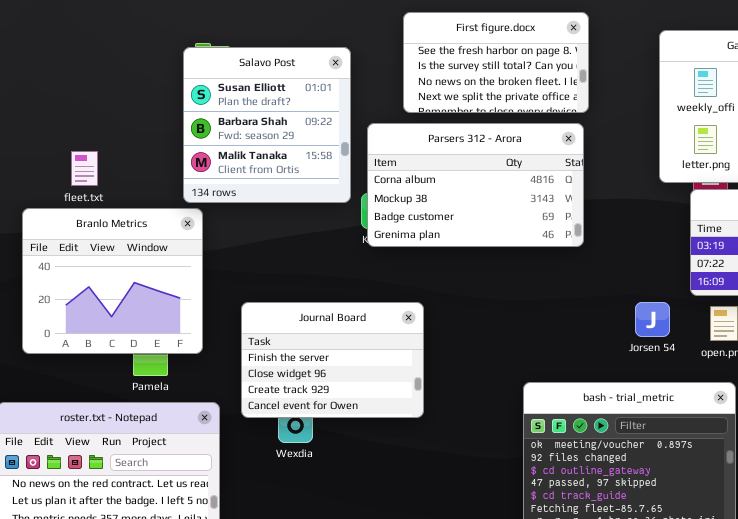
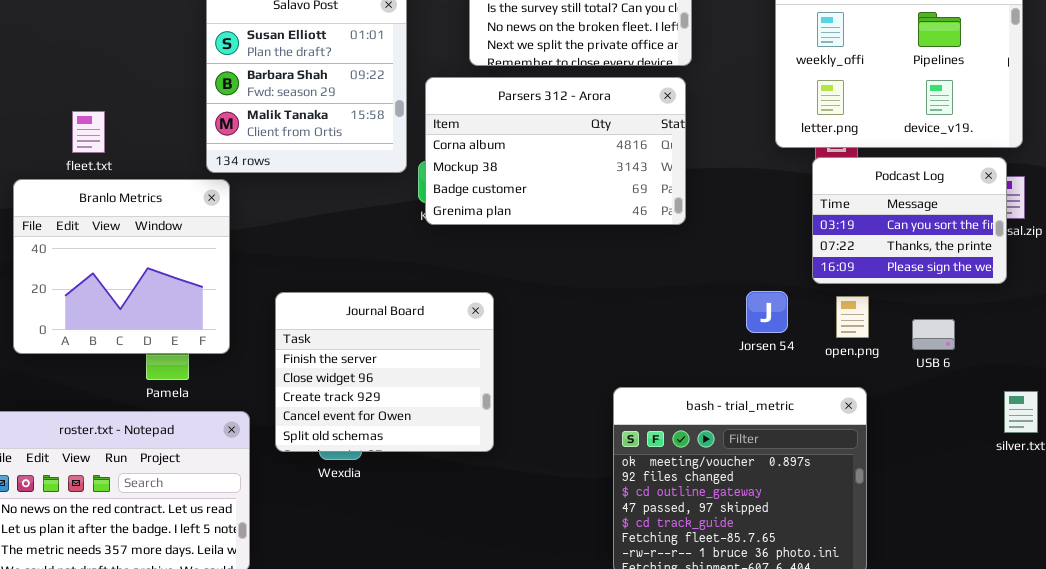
Journal Board: [241,302,424,418] -> [275,292,494,452], resized

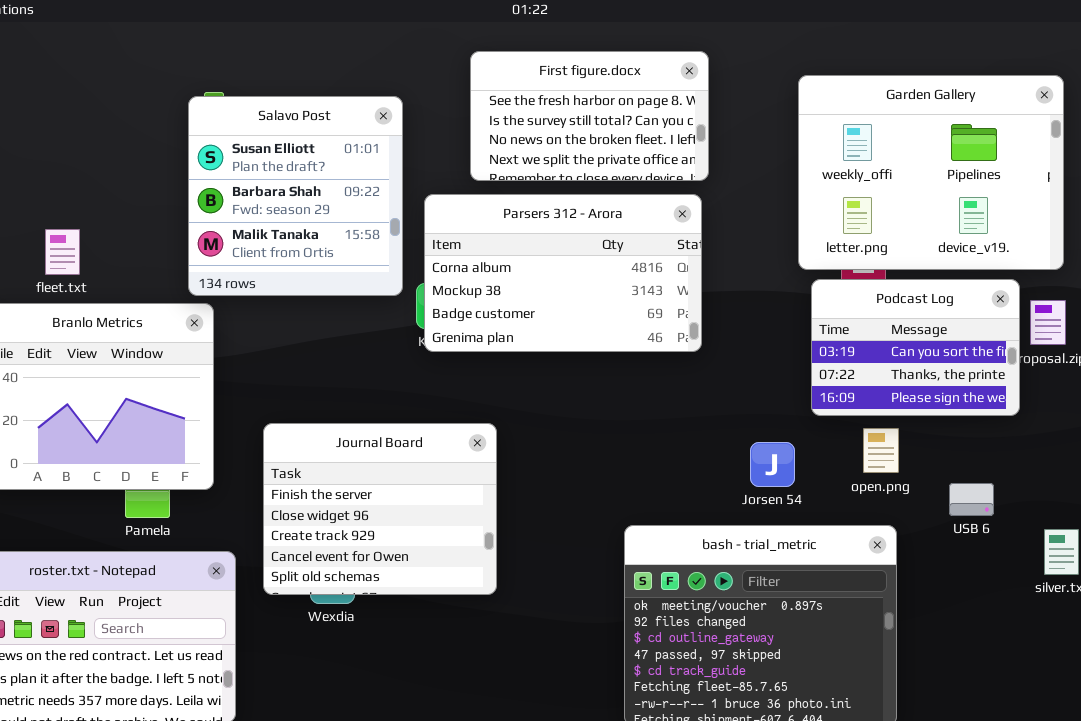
Podcast Log: [812,157,1007,284] -> [811,279,1020,416], moved
Jorsen 54: [746,291,788,333] -> [750,442,795,487], moved
USB 6: [912,319,955,350] -> [949,483,994,516], moved

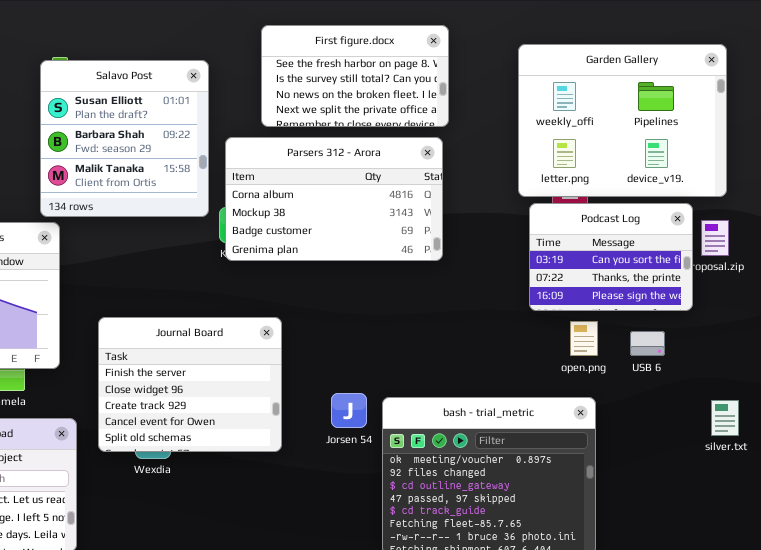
Jorsen 54: [750,442,795,487] -> [331,393,367,428], moved
USB 6: [949,483,994,516] -> [630,331,665,356], moved

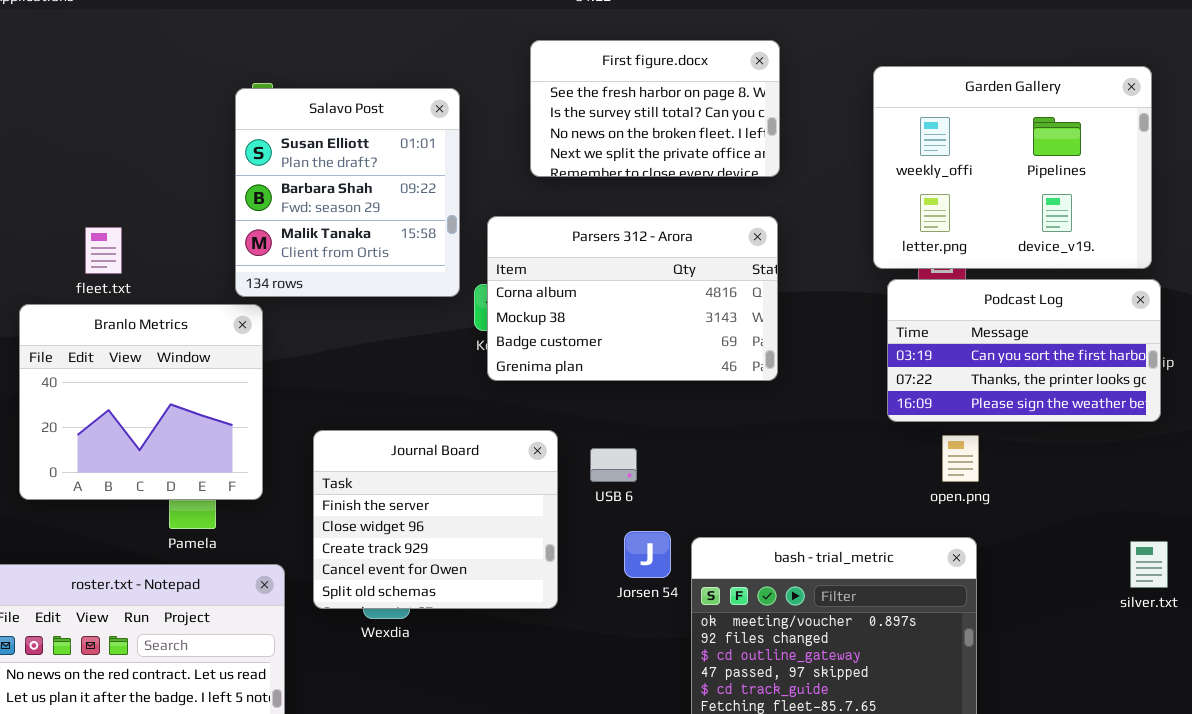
Parsers 312 - Arora: [225,137,443,261] -> [487,216,778,381], moved
Podcast Log: [529,203,693,311] -> [887,279,1161,422], resized
USB 6: [630,331,665,356] -> [590,448,637,482], moved

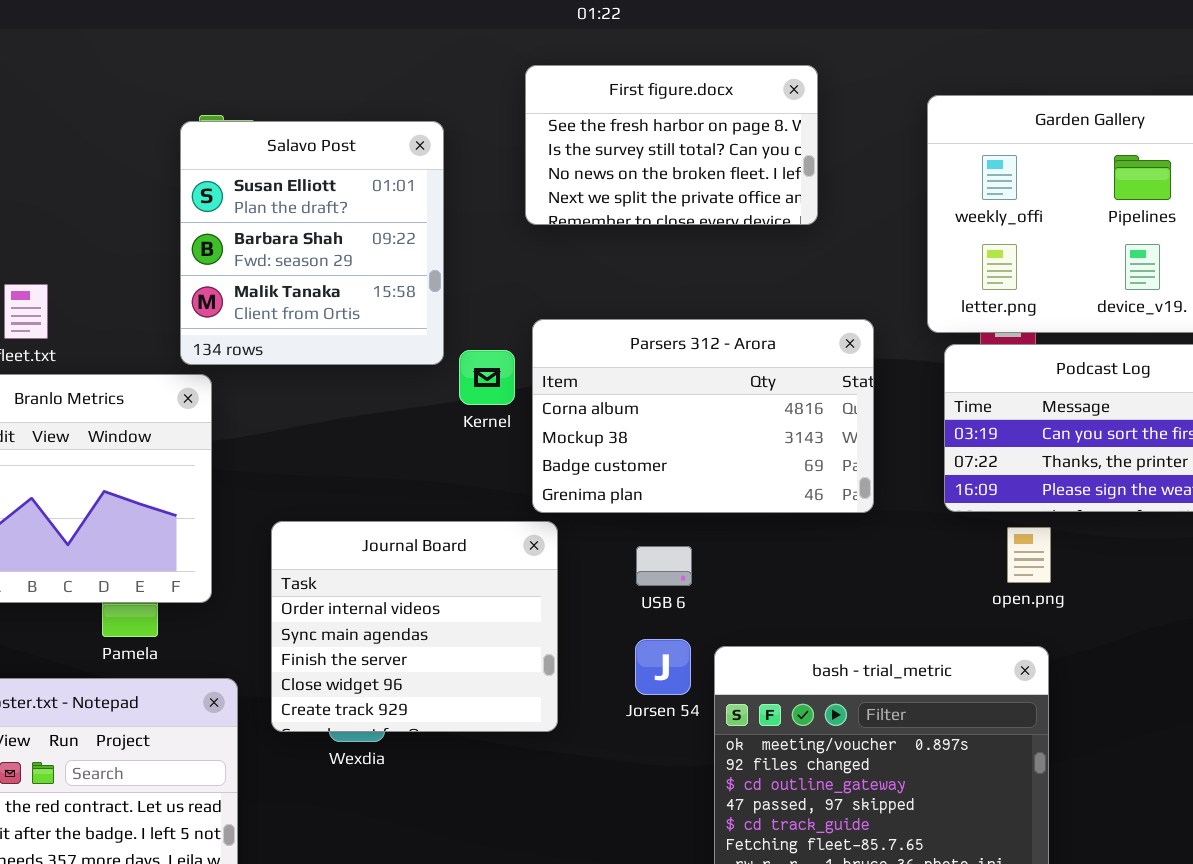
Parsers 312 - Arora: [487,216,778,381] -> [532,319,874,513], moved
Journal Board: [313,430,558,609] -> [271,521,558,732], scrolled up 2 rows
USB 6: [590,448,637,482] -> [636,546,692,586], moved

